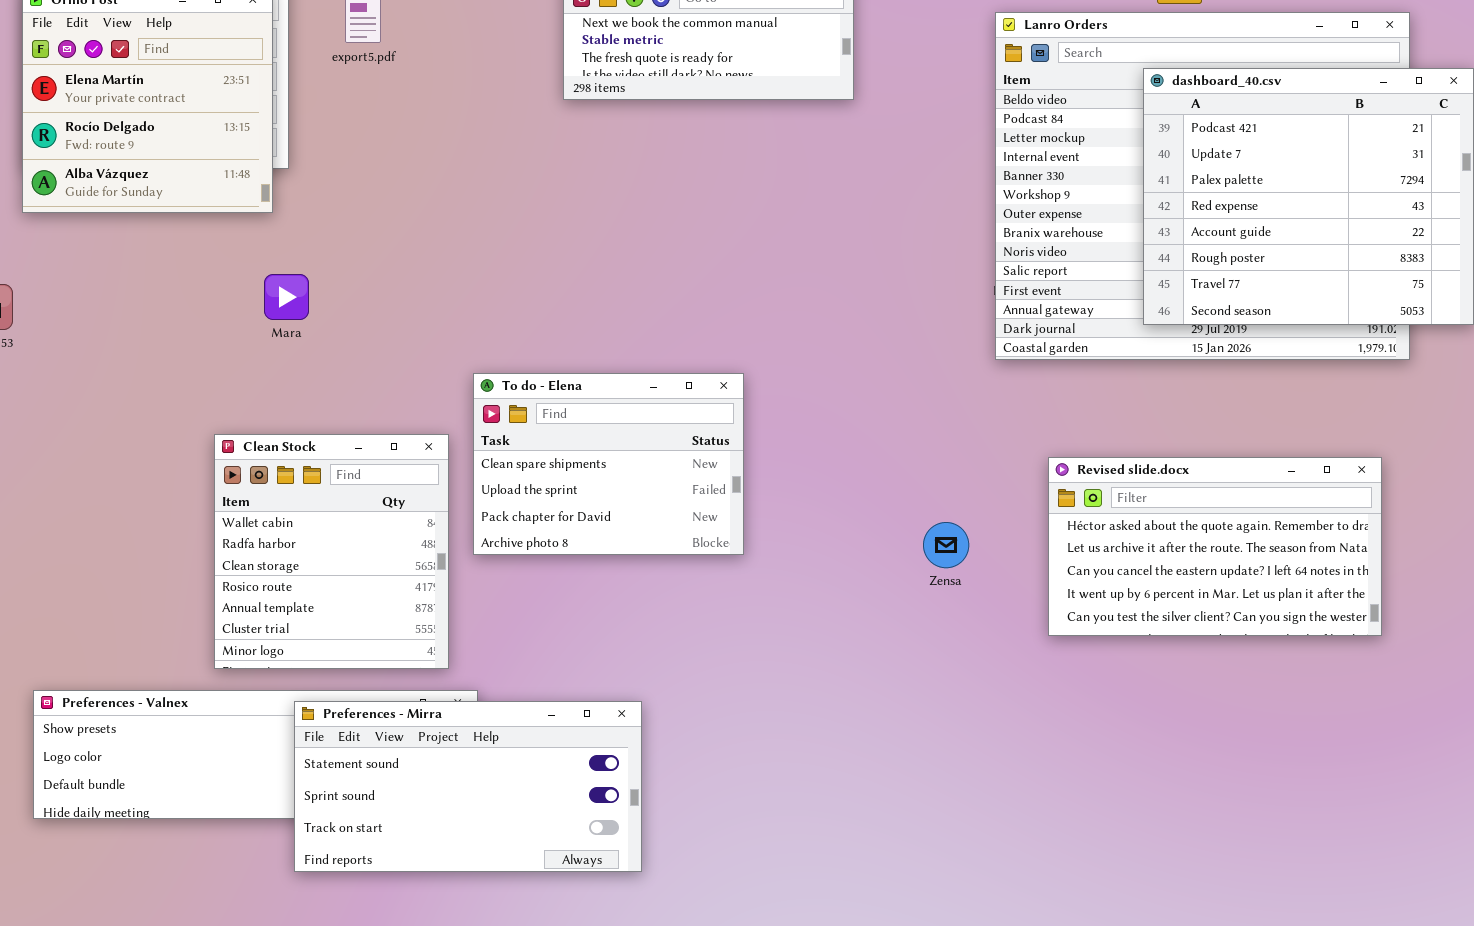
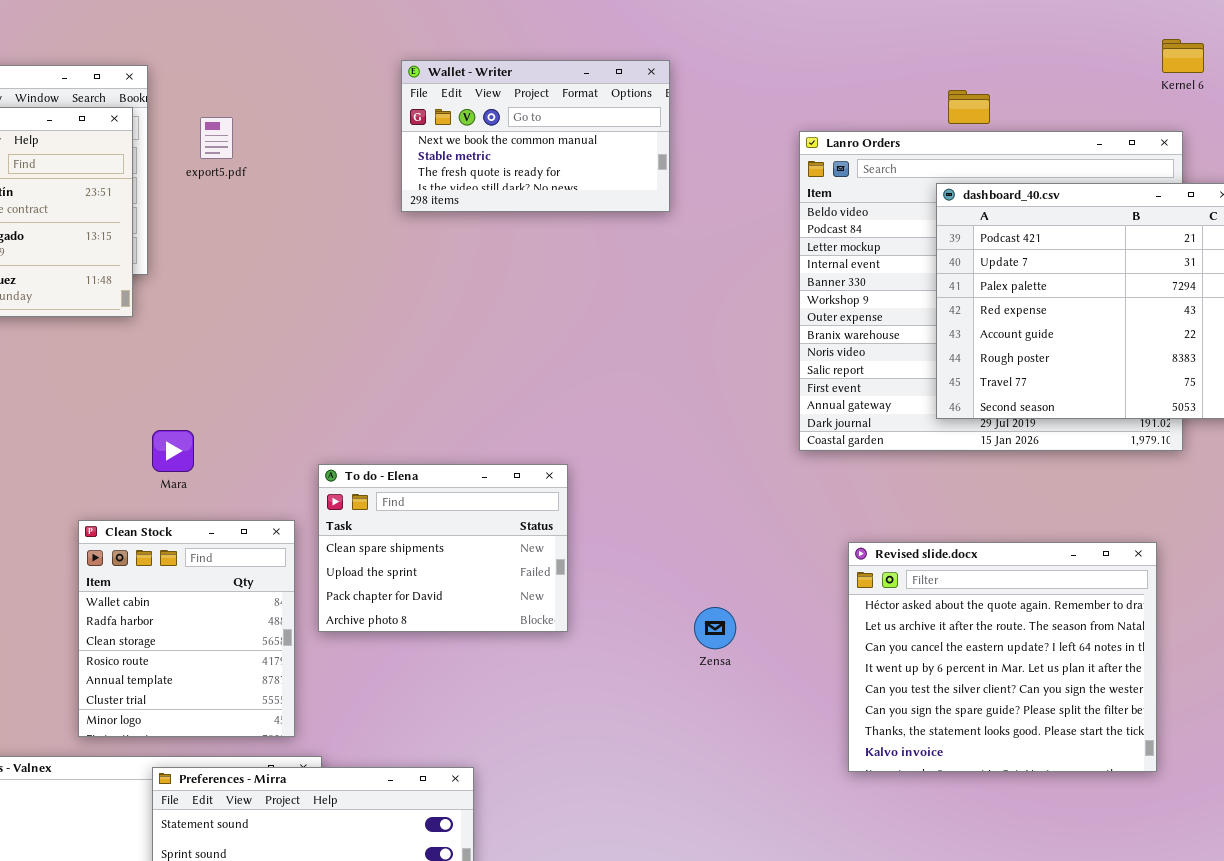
Mara: [264,274,309,320] -> [152,430,194,472], moved
Revised slide.docx: [1048,457,1382,636] -> [848,542,1157,772], resized
Zensa: [923,522,969,568] -> [694,607,736,649], moved

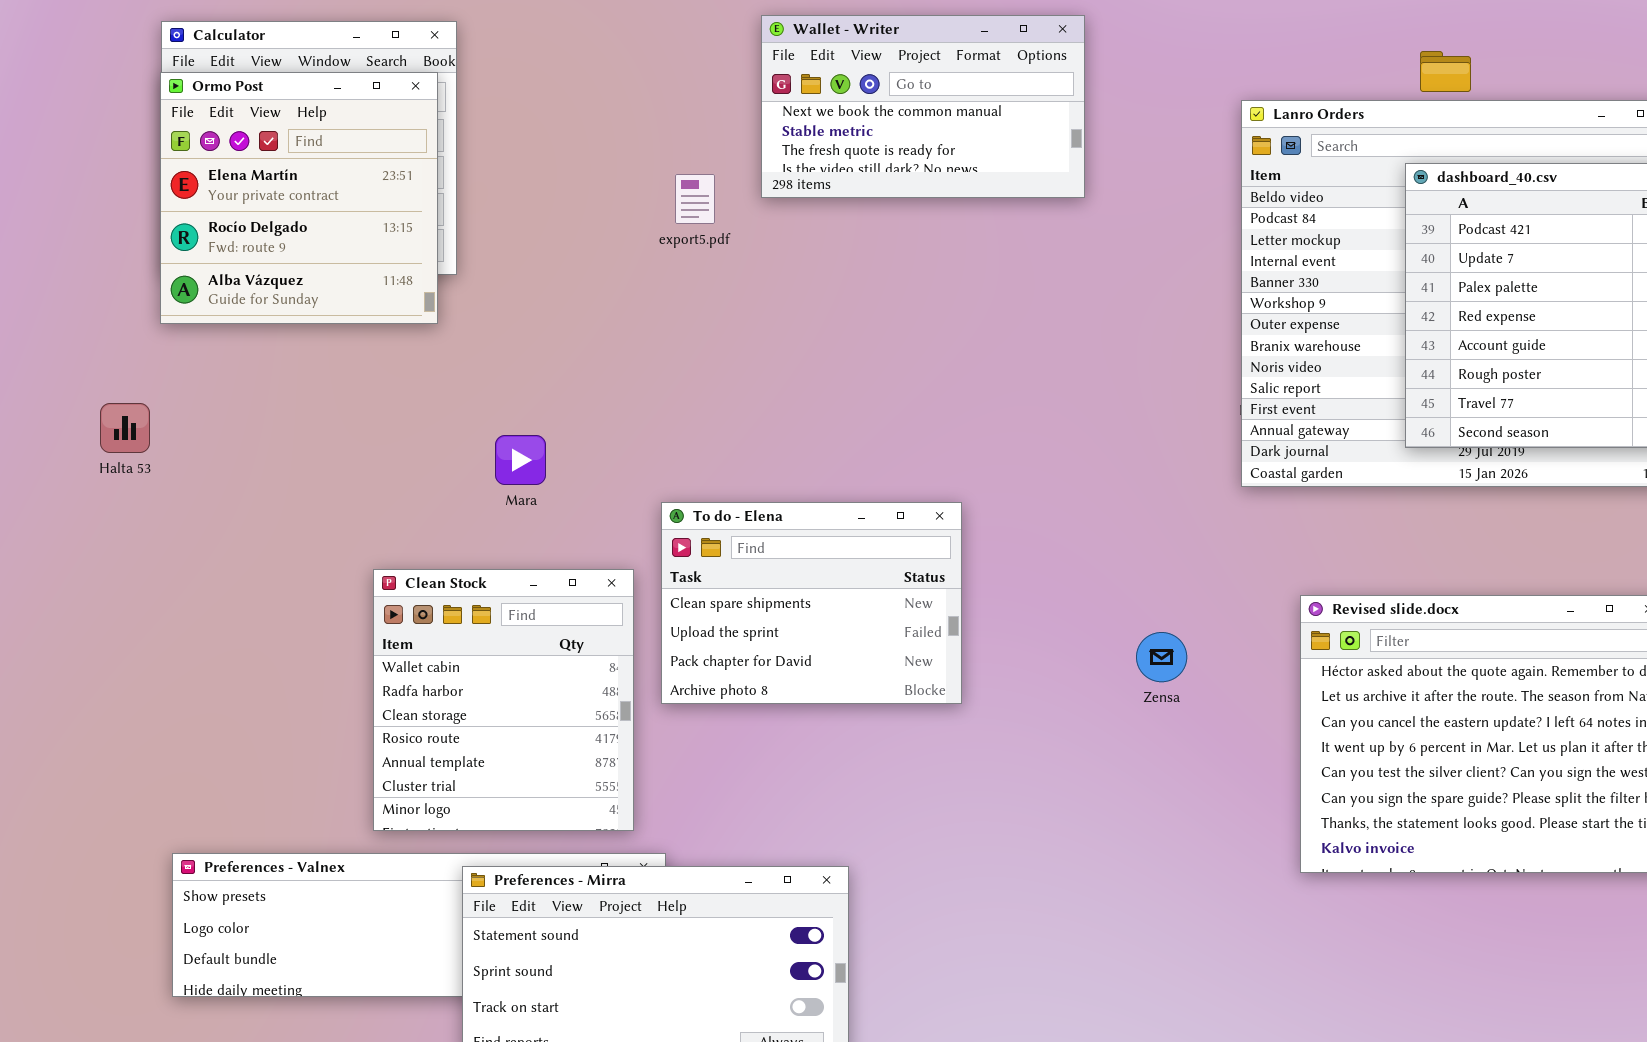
export5.pdf: [200,117,233,159] -> [675,174,715,224], moved
Mara: [152,430,194,472] -> [495,435,546,485], moved
Zensa: [694,607,736,649] -> [1136,632,1187,682], moved

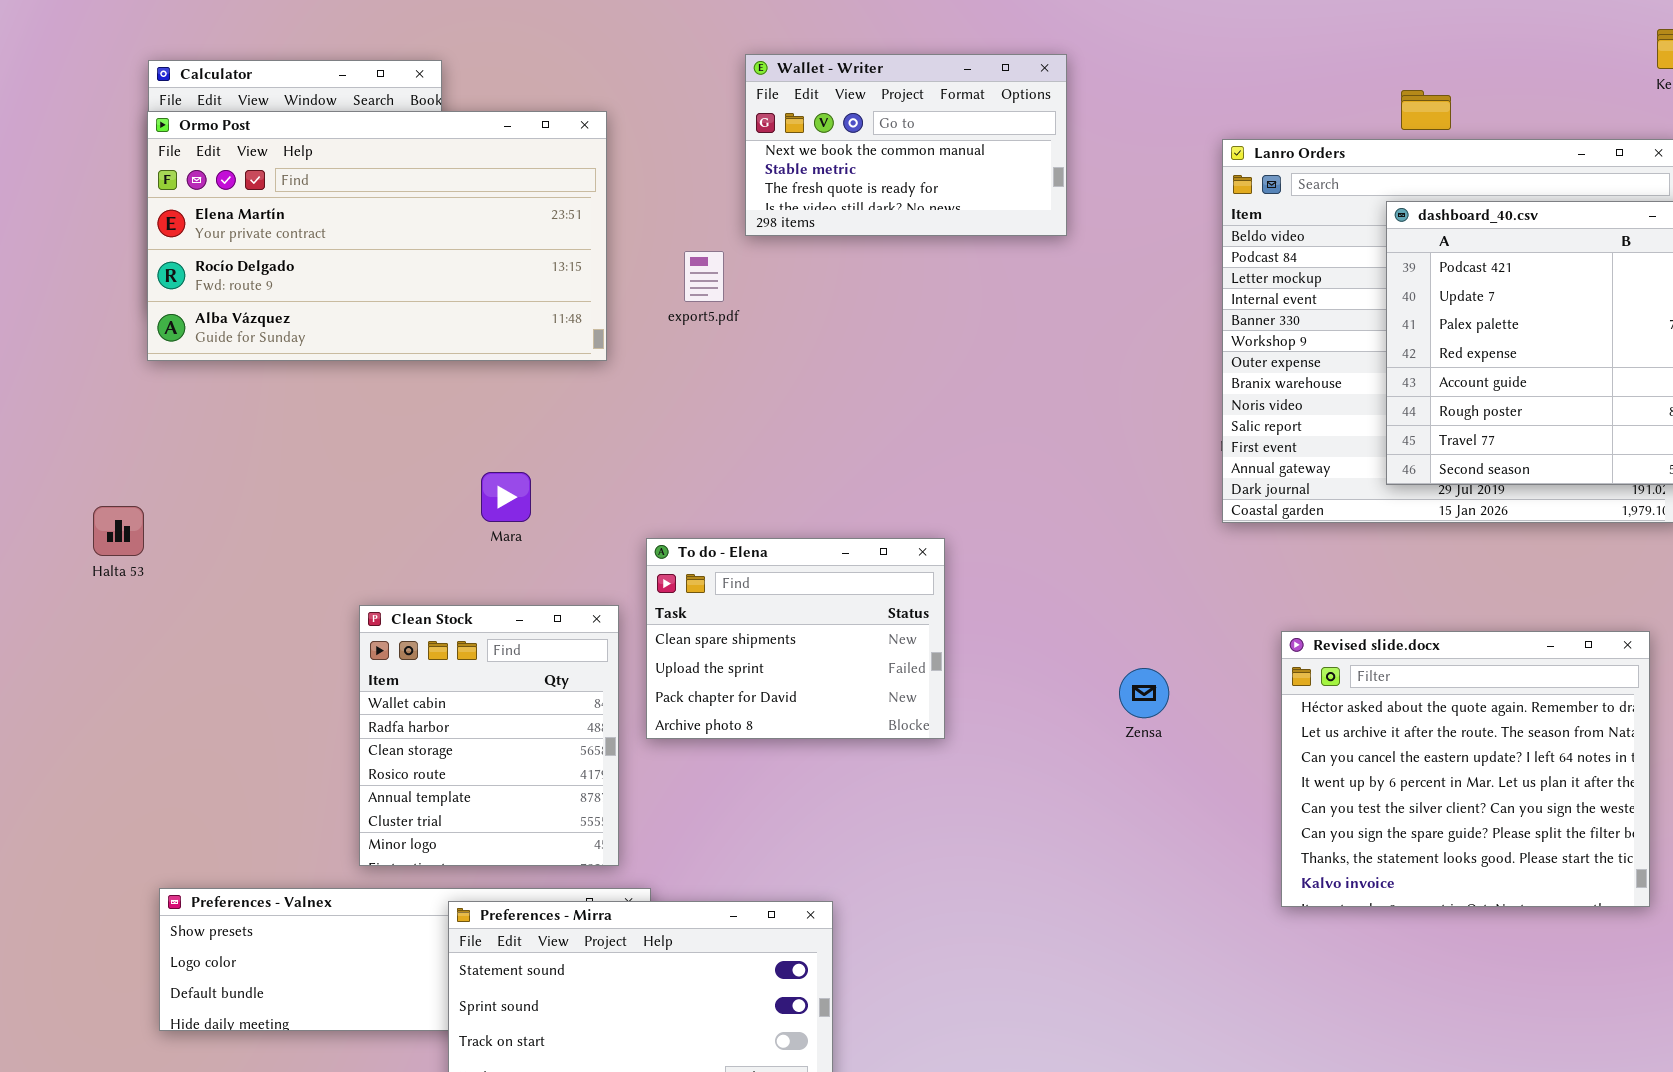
Ormo Post: [160,72,438,324] -> [147,111,607,361], resized
export5.pdf: [675,174,715,224] -> [684,251,724,302], moved
Halta 53: [100,403,150,453] -> [93,506,144,556], moved

